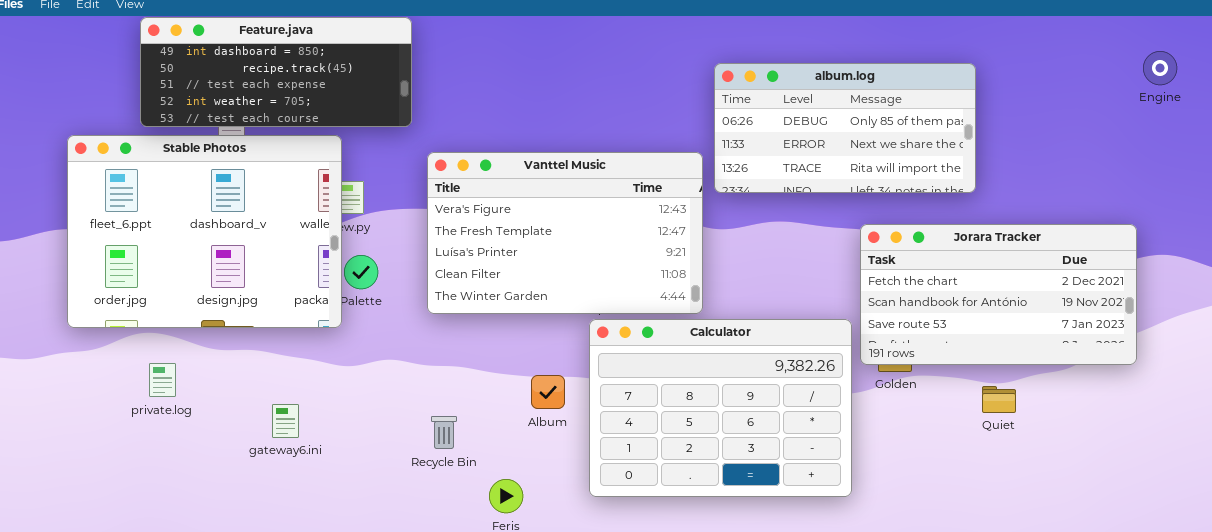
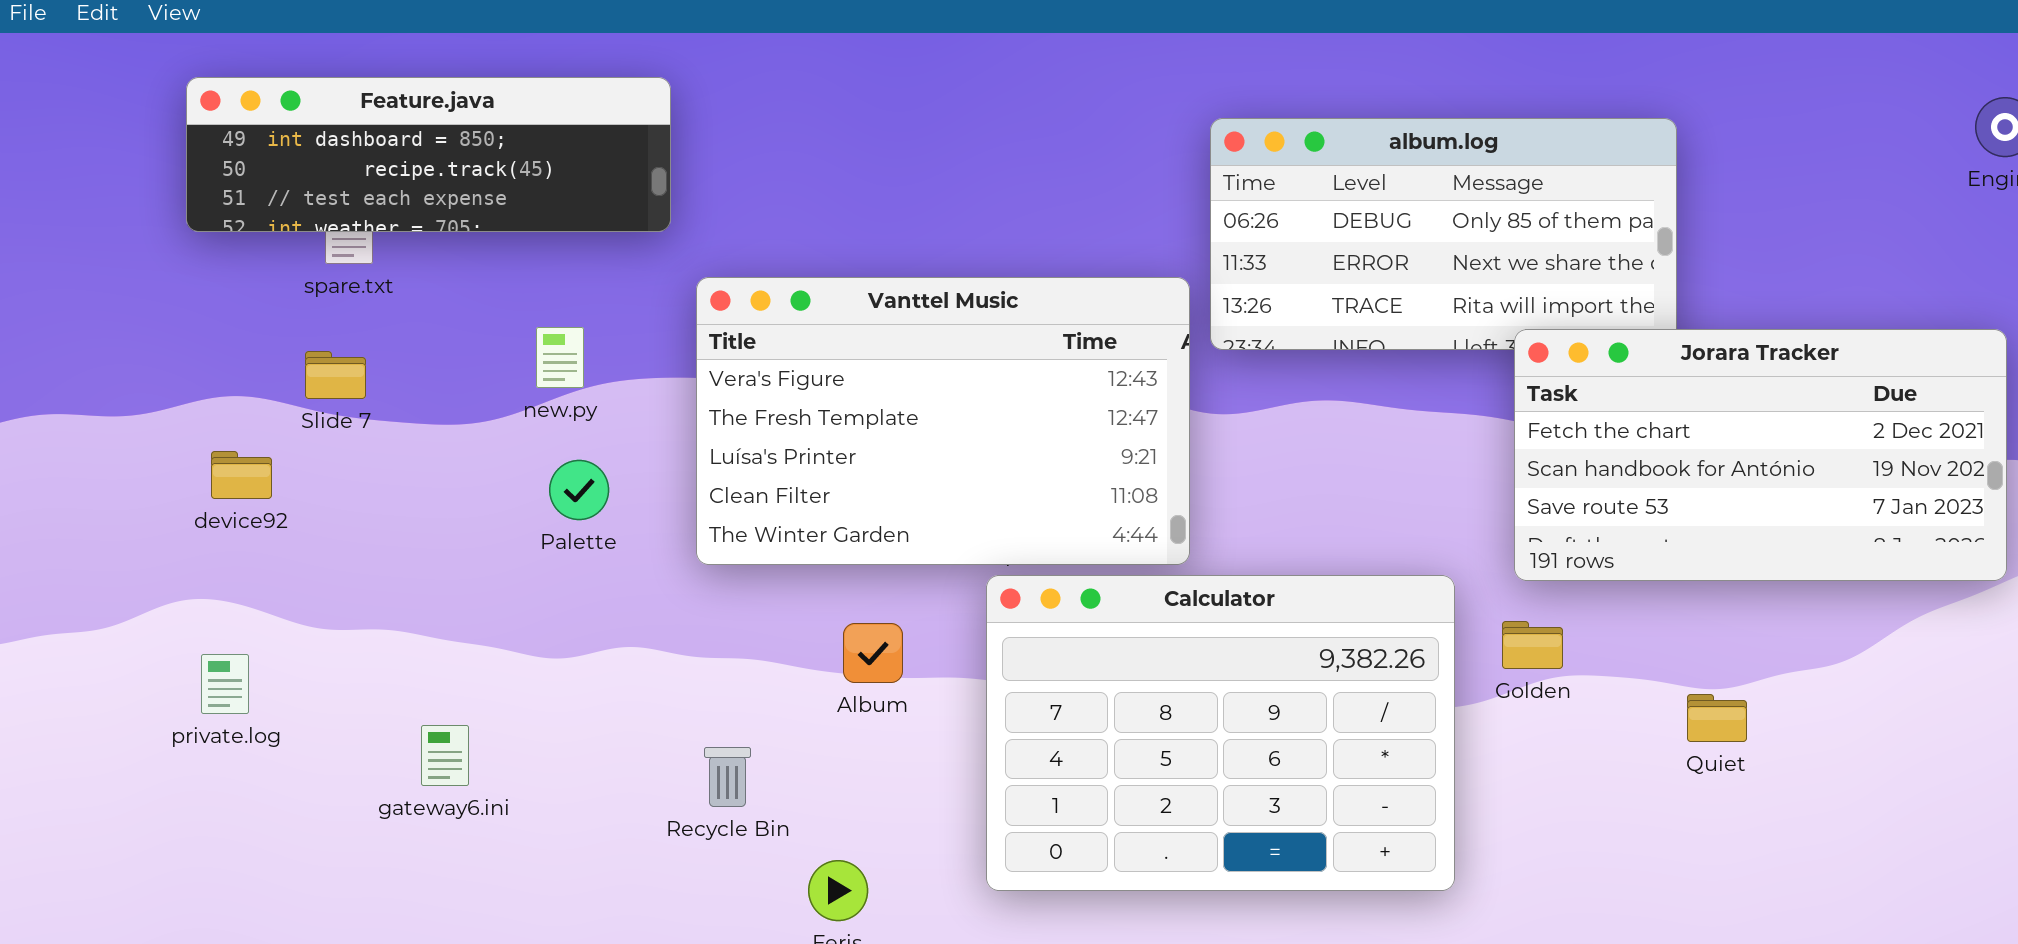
Feature.java: [140,17,412,127] -> [186,77,671,232], resized
Stable Photos: [67,135,342,328] -> none, closed
Jorara Tracker: [860,224,1137,365] -> [1514,329,2007,581], moved
Album: [531,375,565,409] -> [843,623,903,683], moved

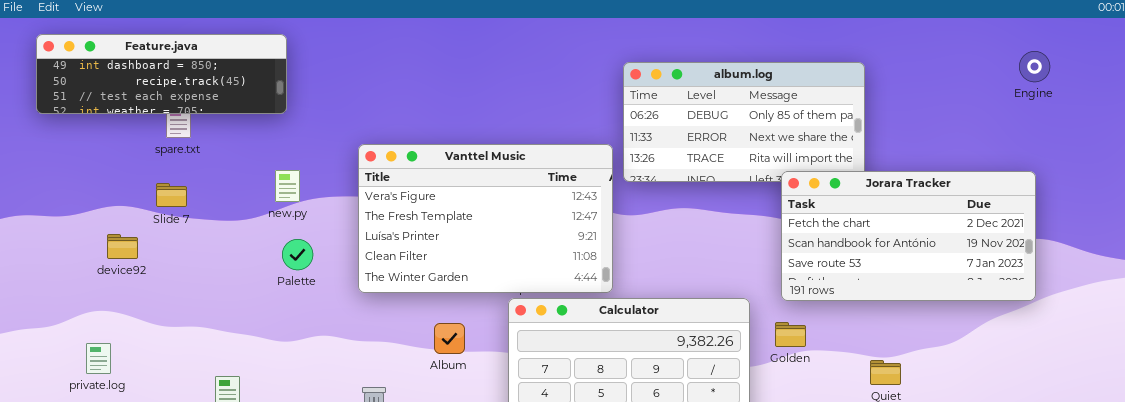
Feature.java: [186,77,671,232] -> [36,34,287,114], moved
private.log: [201,654,249,714] -> [86,343,111,374], moved

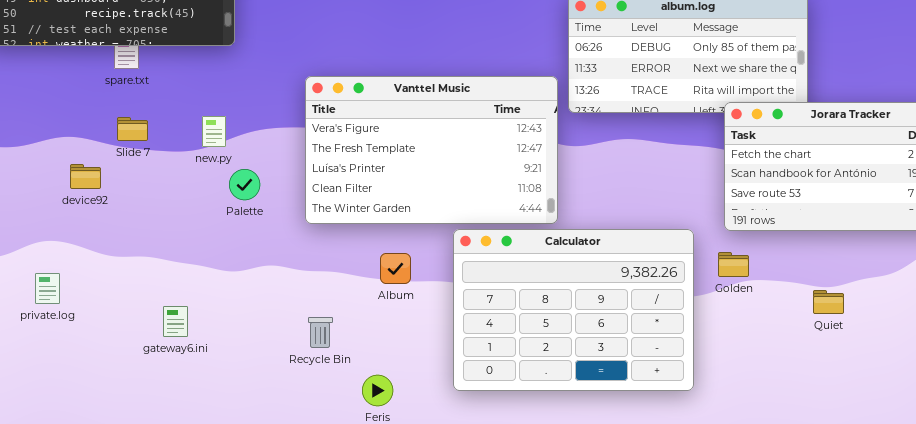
new.py: [275,170,300,202] -> [202,116,226,147], moved
Slide 7: [156,183,187,207] -> [117,117,148,141], moved
device92: [107,234,138,259] -> [70,164,101,189], moved

